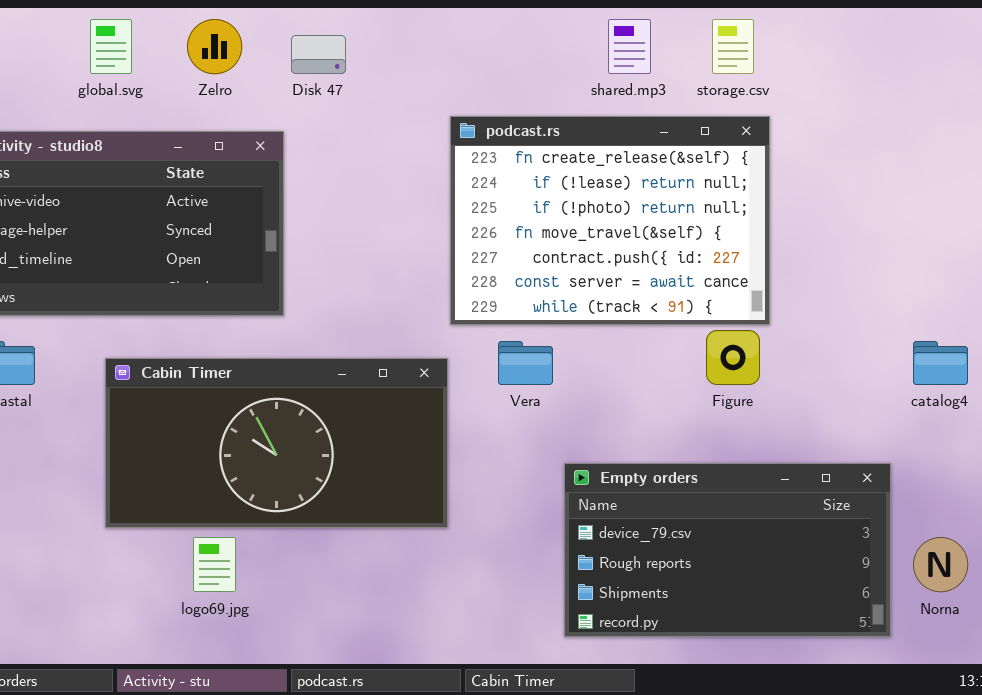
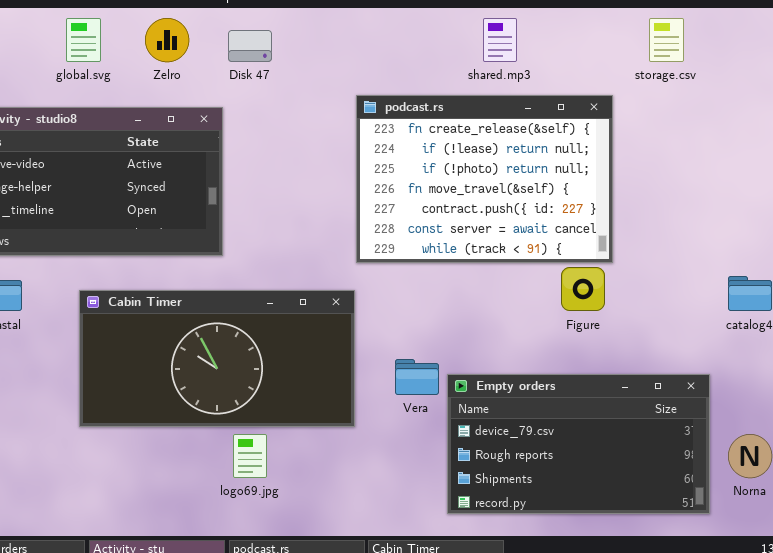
storage.csv: [712,19,754,74] -> [649,18,684,62], moved
Vera: [498,341,553,385] -> [395,359,439,395], moved
logo69.jpg: [193,537,236,592] -> [233,434,267,478], moved

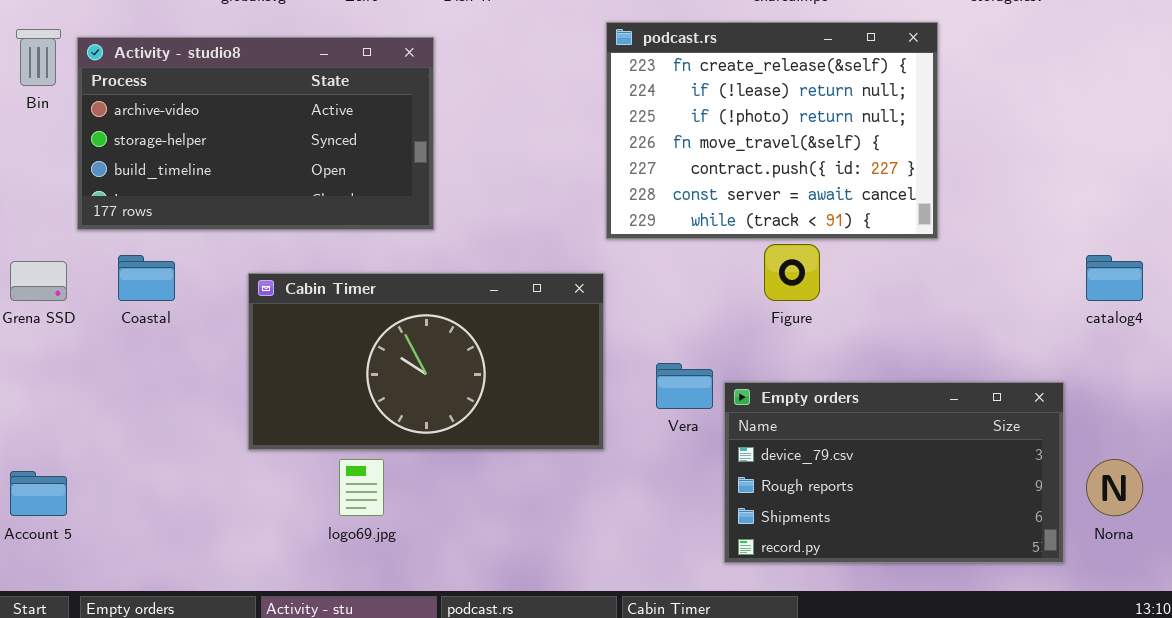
Figure: [561,267,605,311] -> [764,244,820,301], moved
logo69.jpg: [233,434,267,478] -> [339,459,384,516], moved

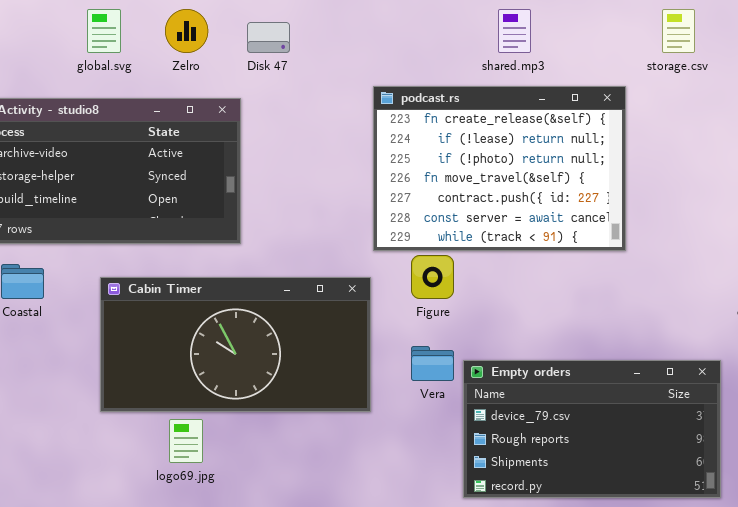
Figure: [764,244,820,301] -> [411,255,454,299], moved

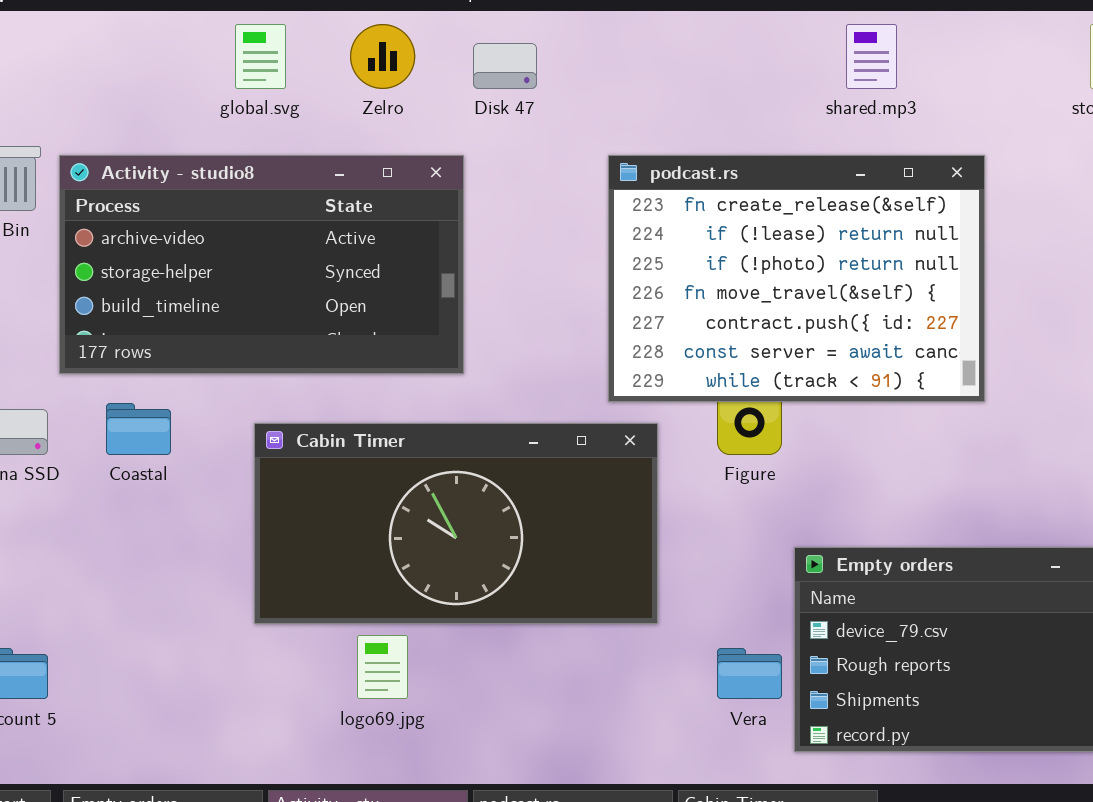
podcast.rs: [373,86,626,251] -> [608,155,985,402], moved
Vera: [411,346,454,381] -> [717,648,782,699], moved

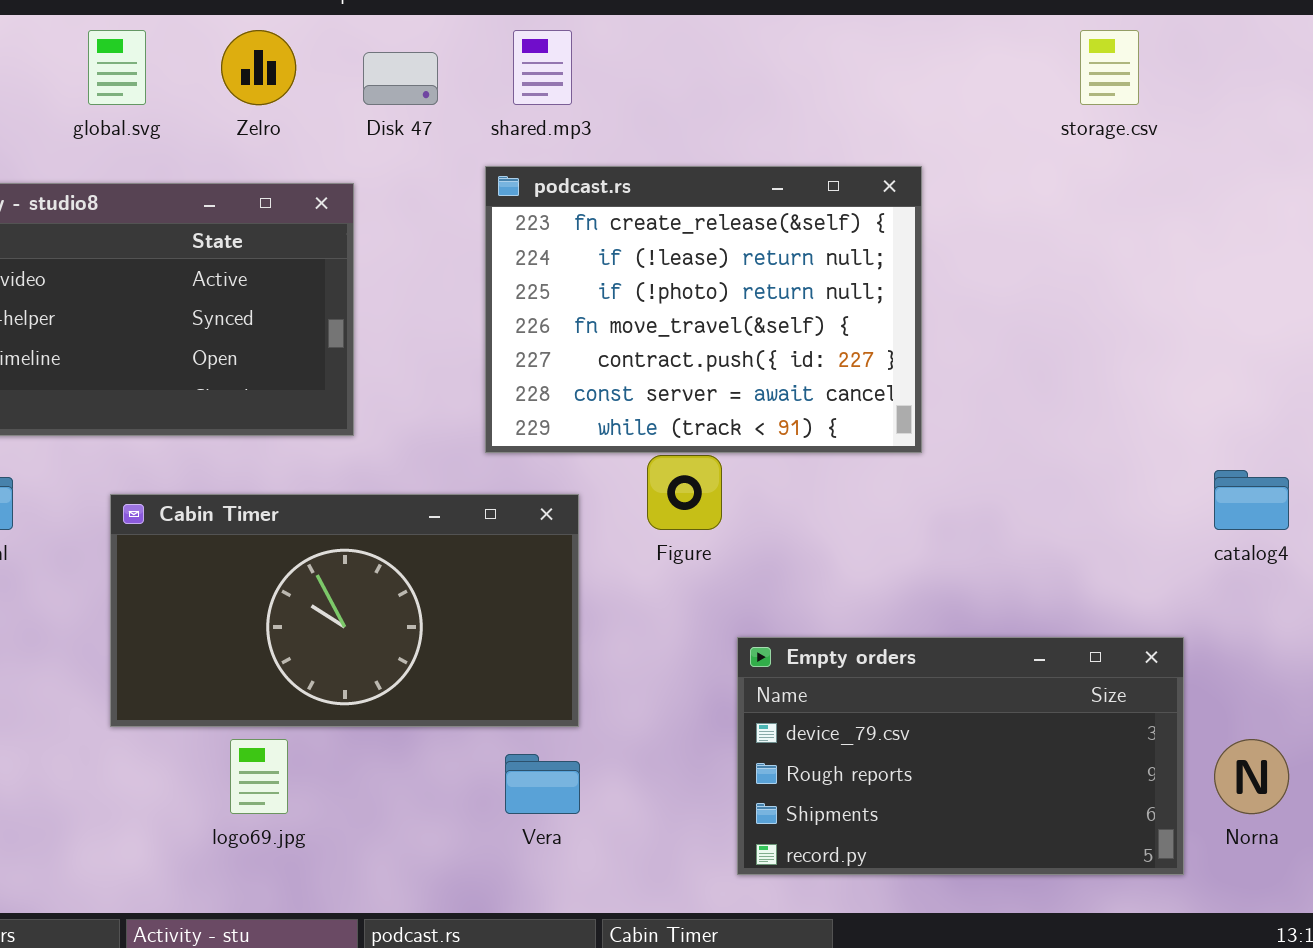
shared.mp3: [846,24,897,89] -> [513,30,572,105], moved
podcast.rs: [608,155,985,402] -> [485,166,922,453], moved
Vera: [717,648,782,699] -> [505,754,580,814], moved

